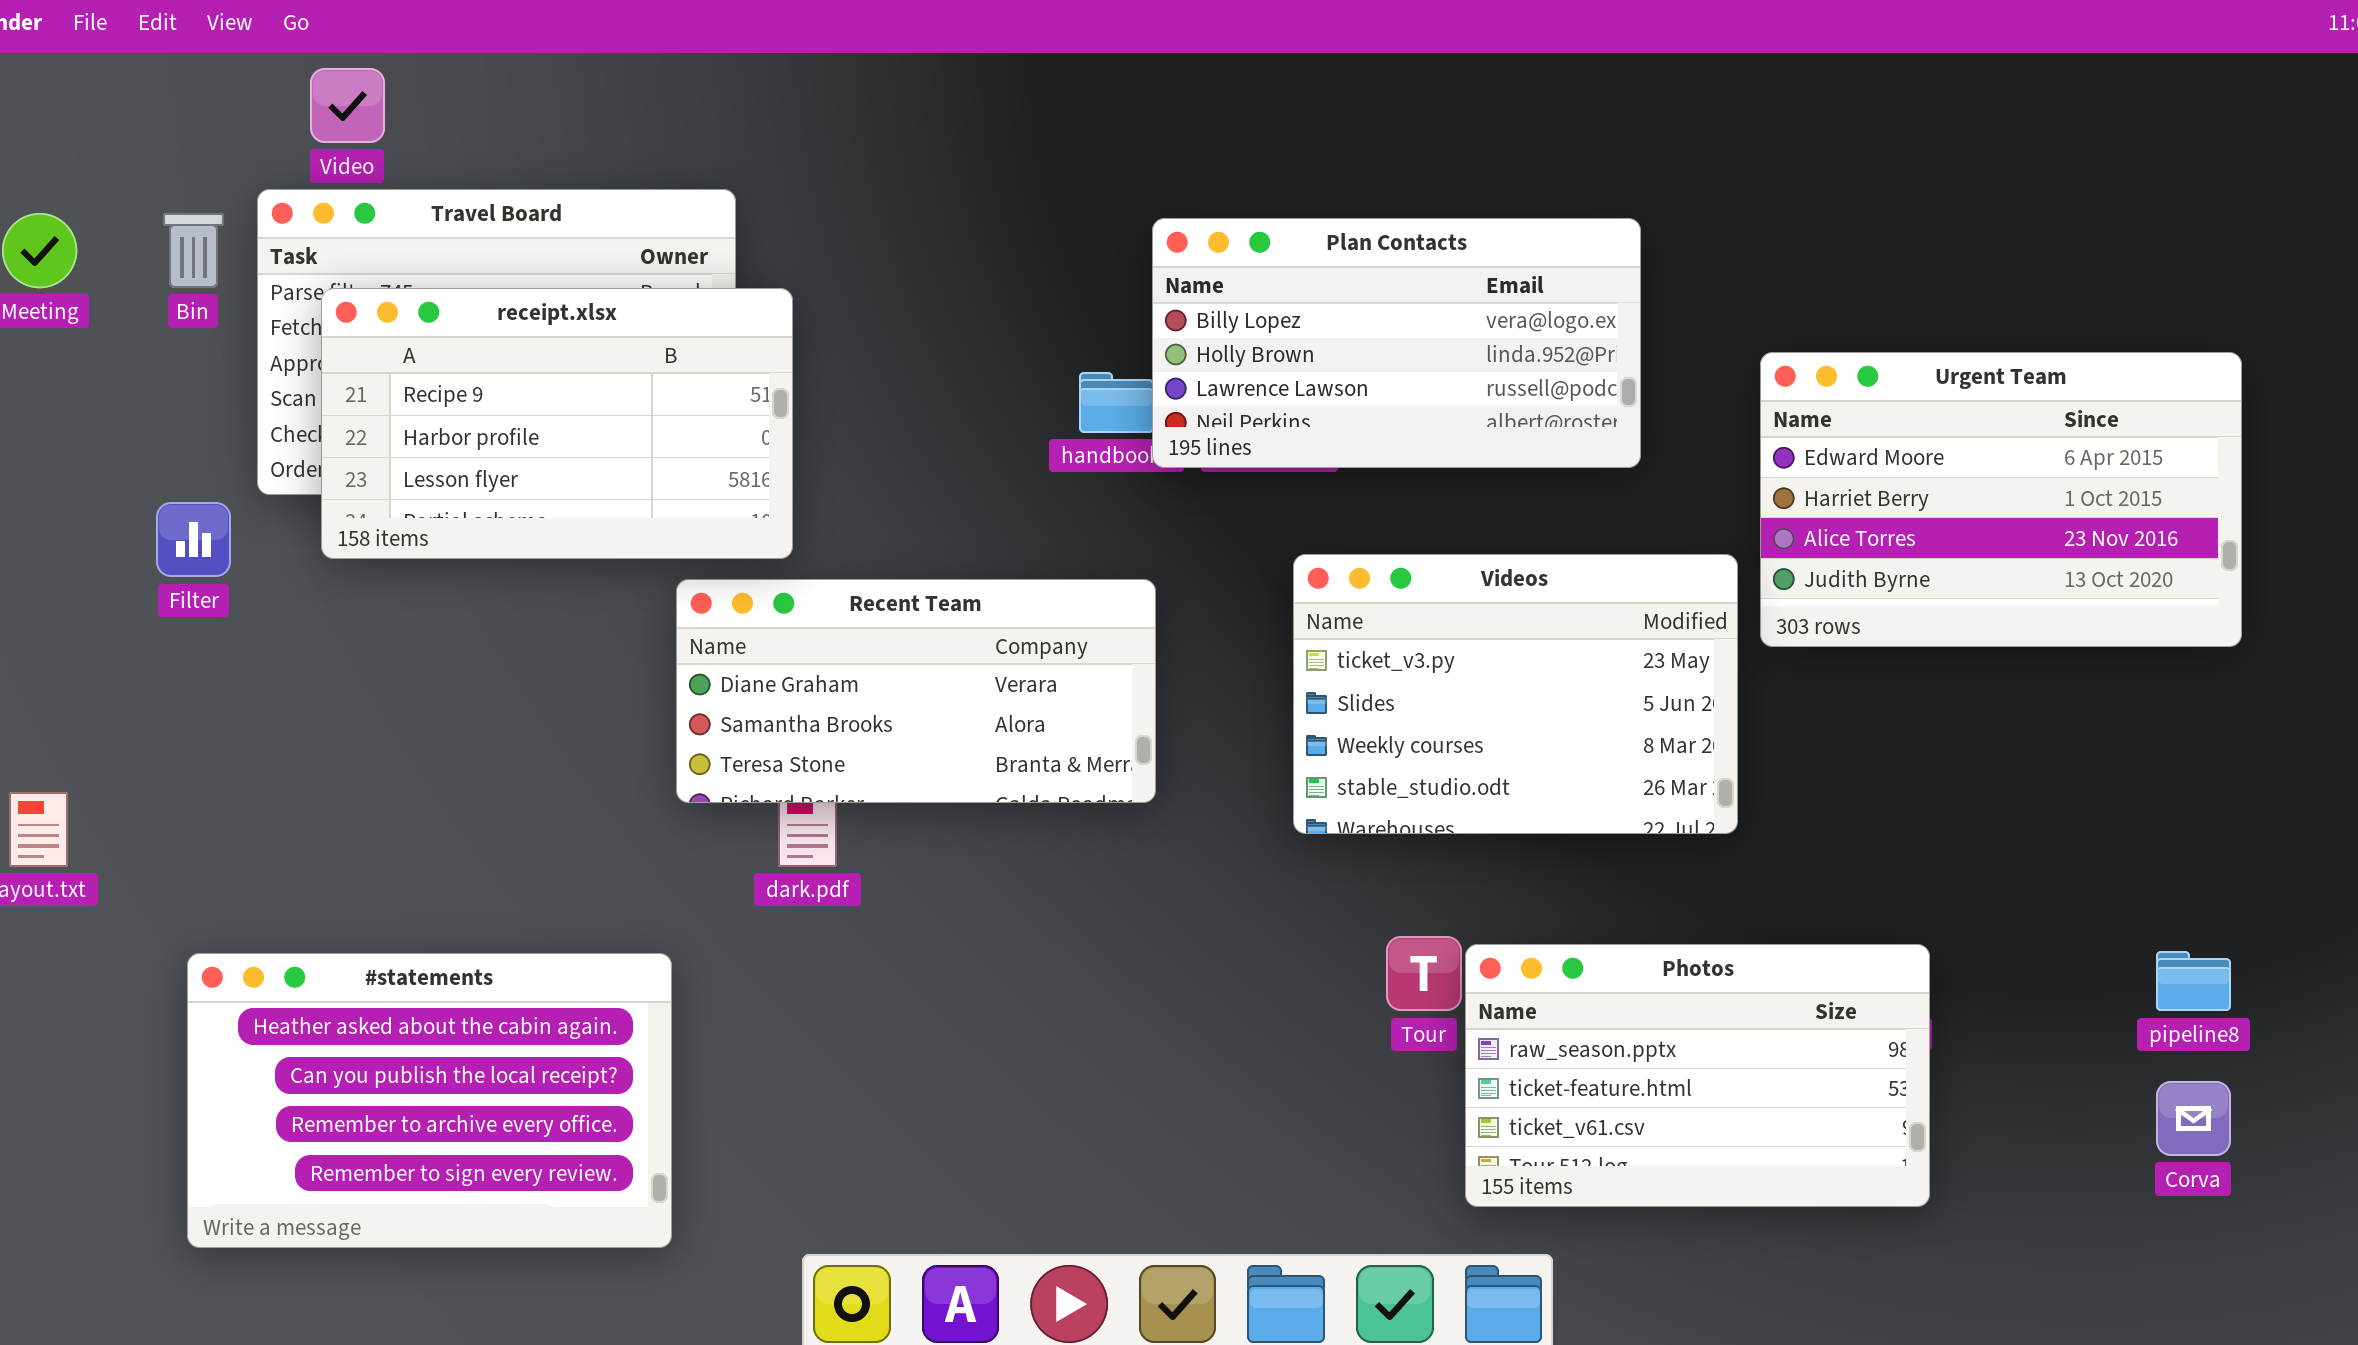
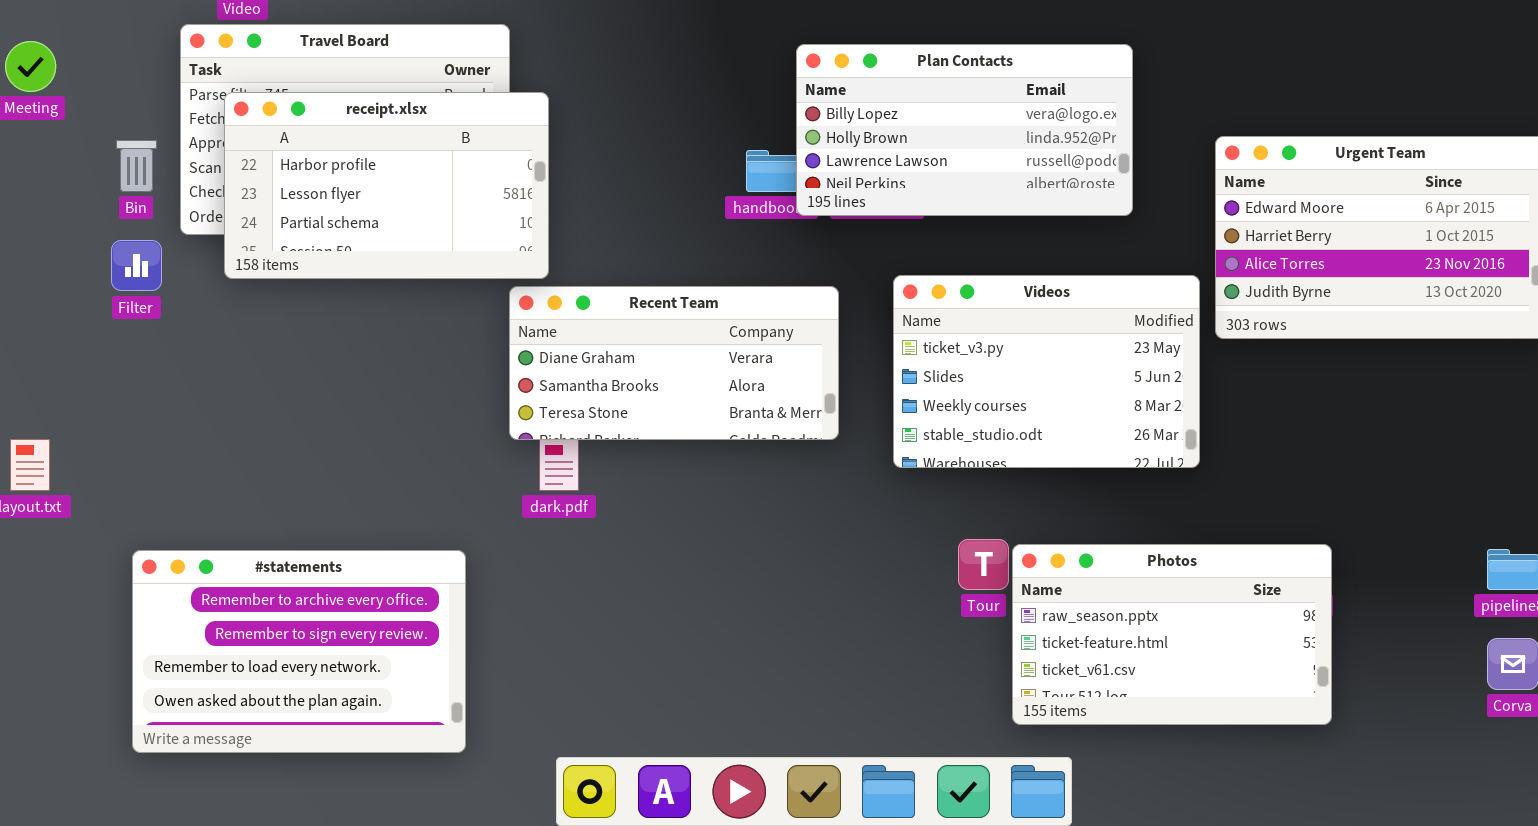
Bin: [163,213,224,288] -> [116,140,157,192], moved
receipt.xlsx: [321,288,793,559] -> [224,92,549,279], scrolled down 1 row
Recent Team: [676,579,1156,803] -> [509,286,839,440], moved
#statements: [187,953,672,1248] -> [132,550,466,753], scrolled down 2 rows

